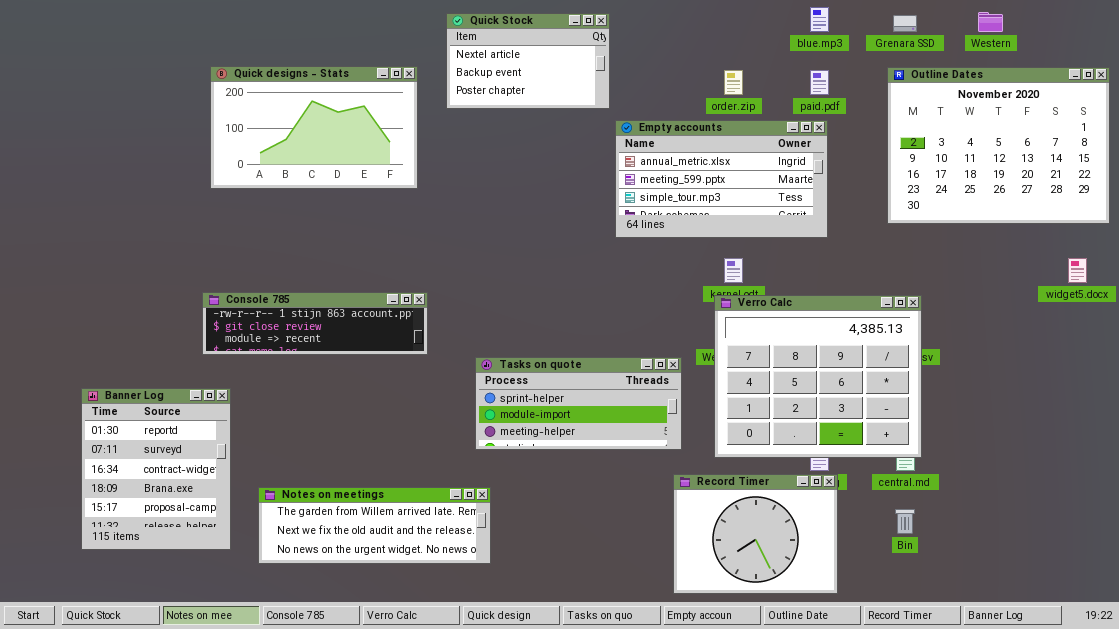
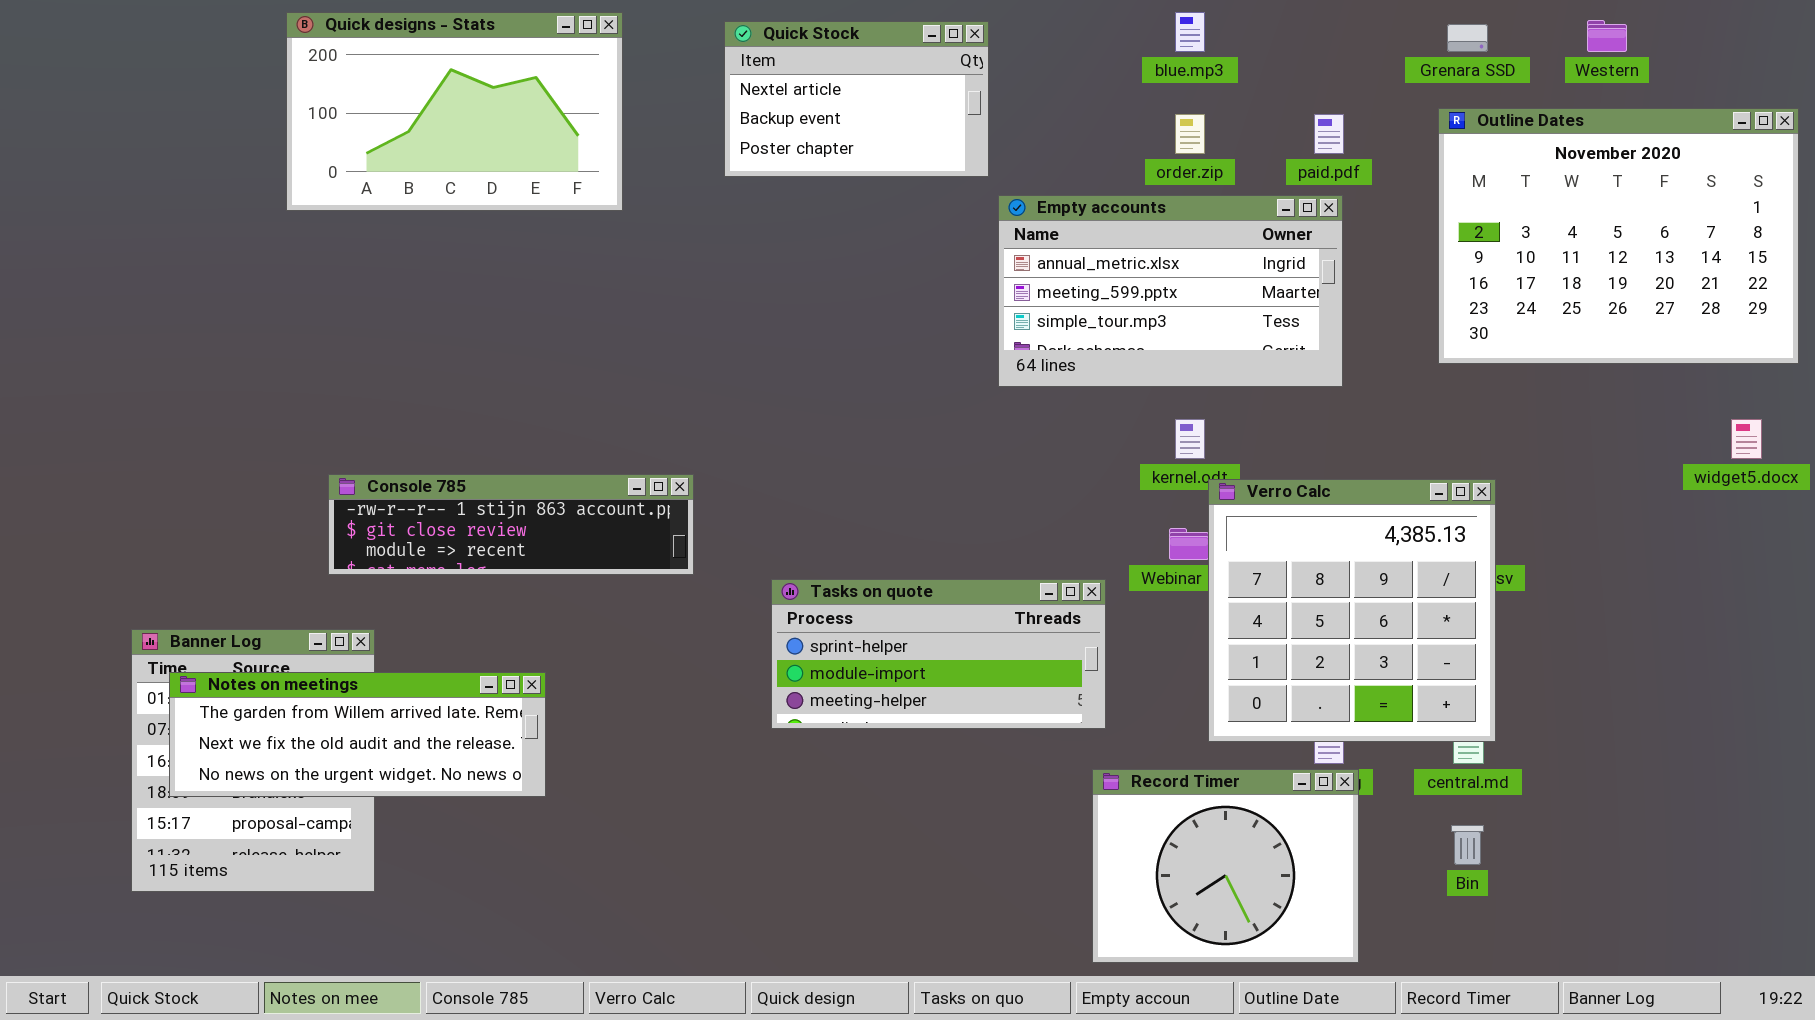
blue.mp3: [810,7,829,32] -> [1175,12,1205,52], moved
Quick designs - Stats: [210,66,418,189] -> [286,12,623,211], moved
Verro Calc: [714,295,922,458] -> [1208,479,1496,742], resized
Notes on meetings: [258,487,491,564] -> [169,672,546,797], moved

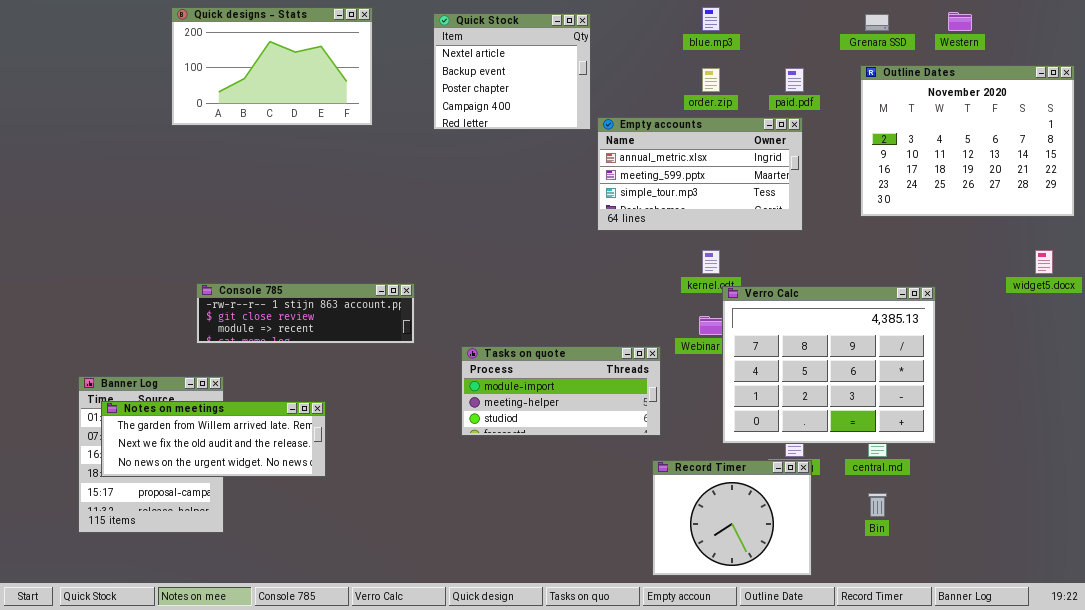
Quick Stock: [724,21,989,177] -> [433,13,591,130], resized
Verro Calc: [1208,479,1496,742] -> [722,286,936,444], resized
Tasks on quote: [771,579,1106,729] -> [461,346,661,436], scrolled down 1 row

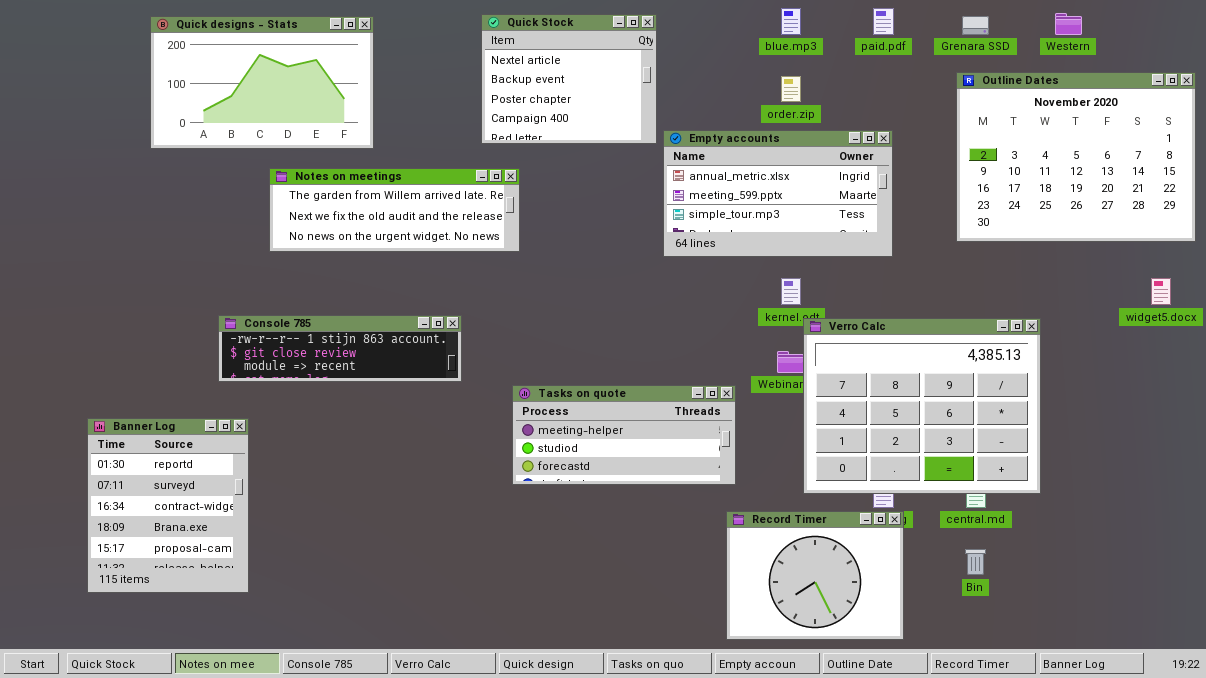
Quick designs - Stats: [171,7,373,126] -> [150,16,374,149], moved
paid.pdf: [785,68,804,92] -> [873,8,894,35], moved
Tasks on quote: [461,346,661,436] -> [512,385,736,485], scrolled down 1 row
Notes on meetings: [101,401,326,477] -> [269,168,520,252], moved

